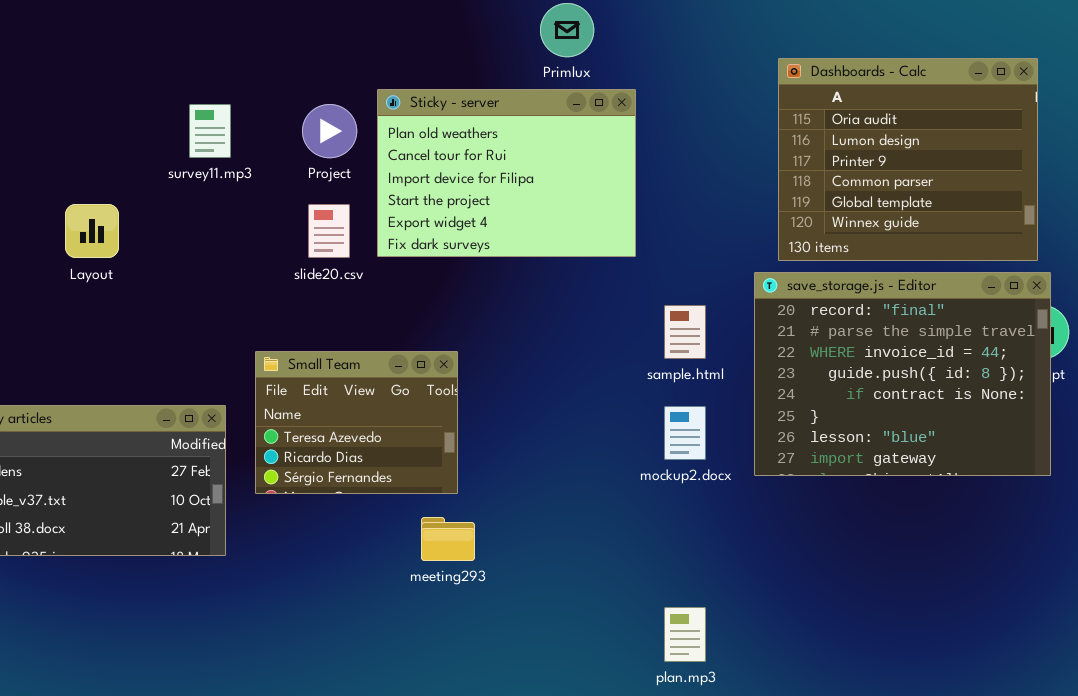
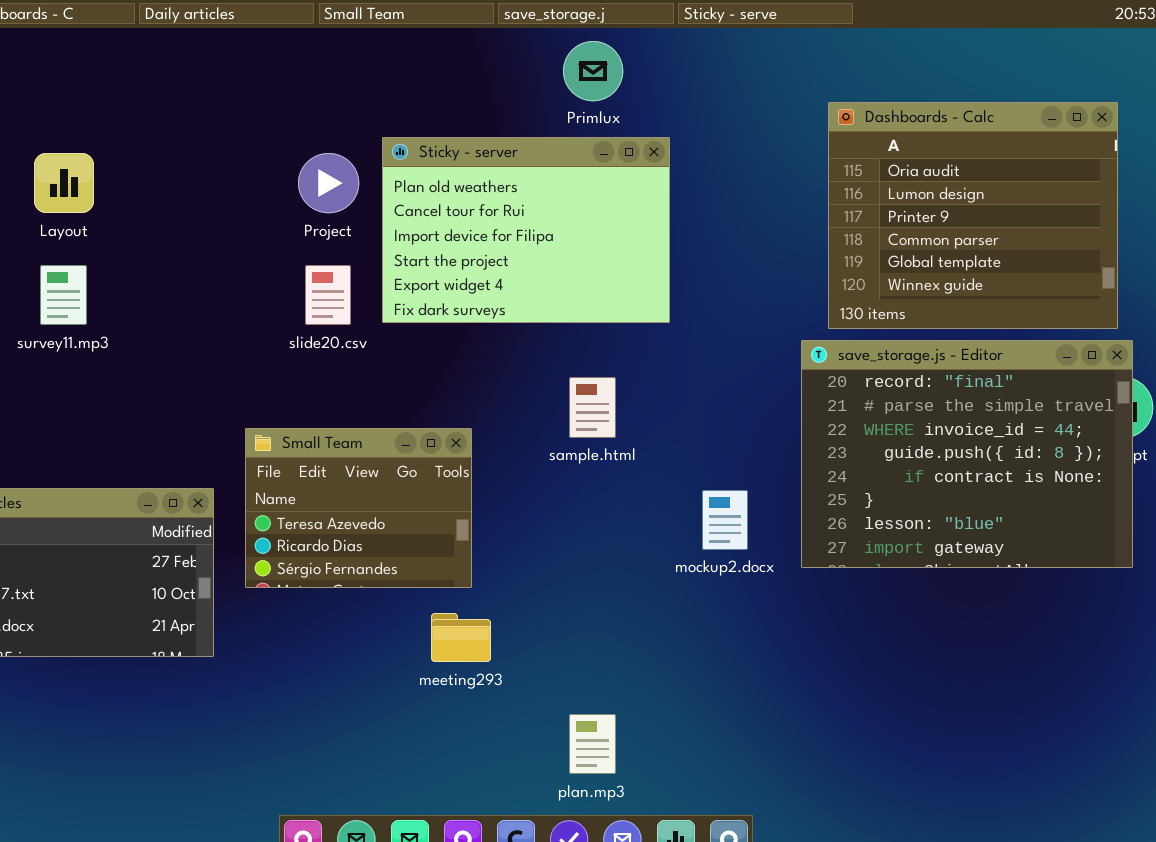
survey11.mp3: [189,104,231,158] -> [40,265,87,325], moved
Layout: [65,204,119,258] -> [34,153,94,213], moved
sample.html: [664,305,706,359] -> [569,377,616,438], moved
plan.mp3: [664,607,706,662] -> [569,714,616,774], moved

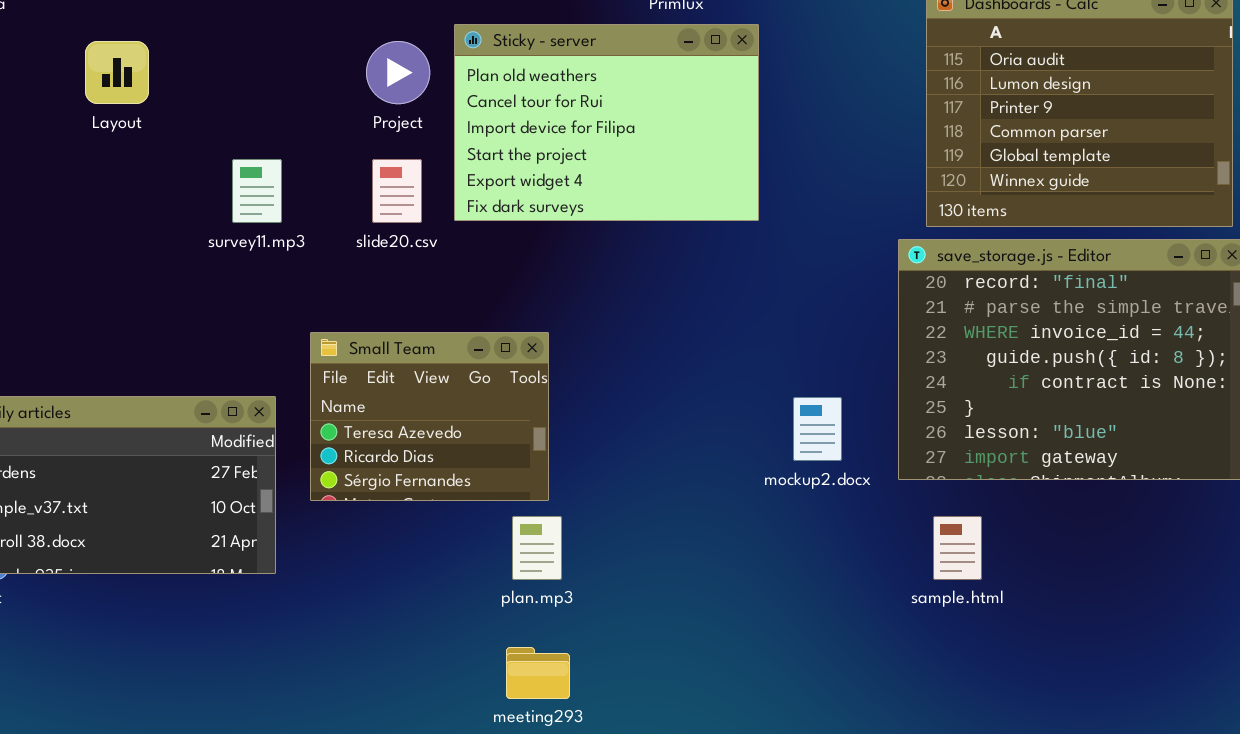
survey11.mp3: [40,265,87,325] -> [232,159,282,223], moved
sample.html: [569,377,616,438] -> [933,516,982,580], moved
meeting293: [431,613,491,662] -> [506,647,570,699], moved
plan.mp3: [569,714,616,774] -> [512,516,562,580], moved

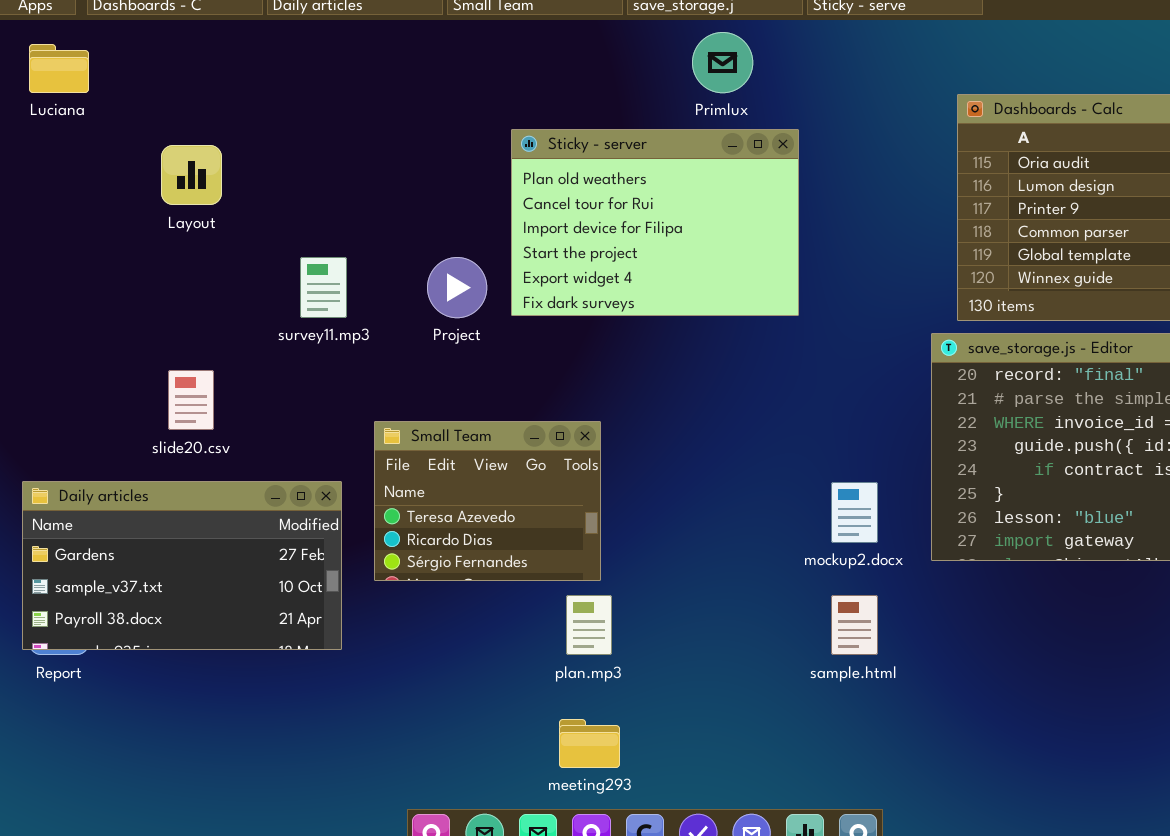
Project: [366,41,430,104] -> [427,257,487,318], moved
slide20.csv: [372,159,422,223] -> [168,370,214,430], moved
sample.html: [933,516,982,580] -> [831,595,878,655], moved

